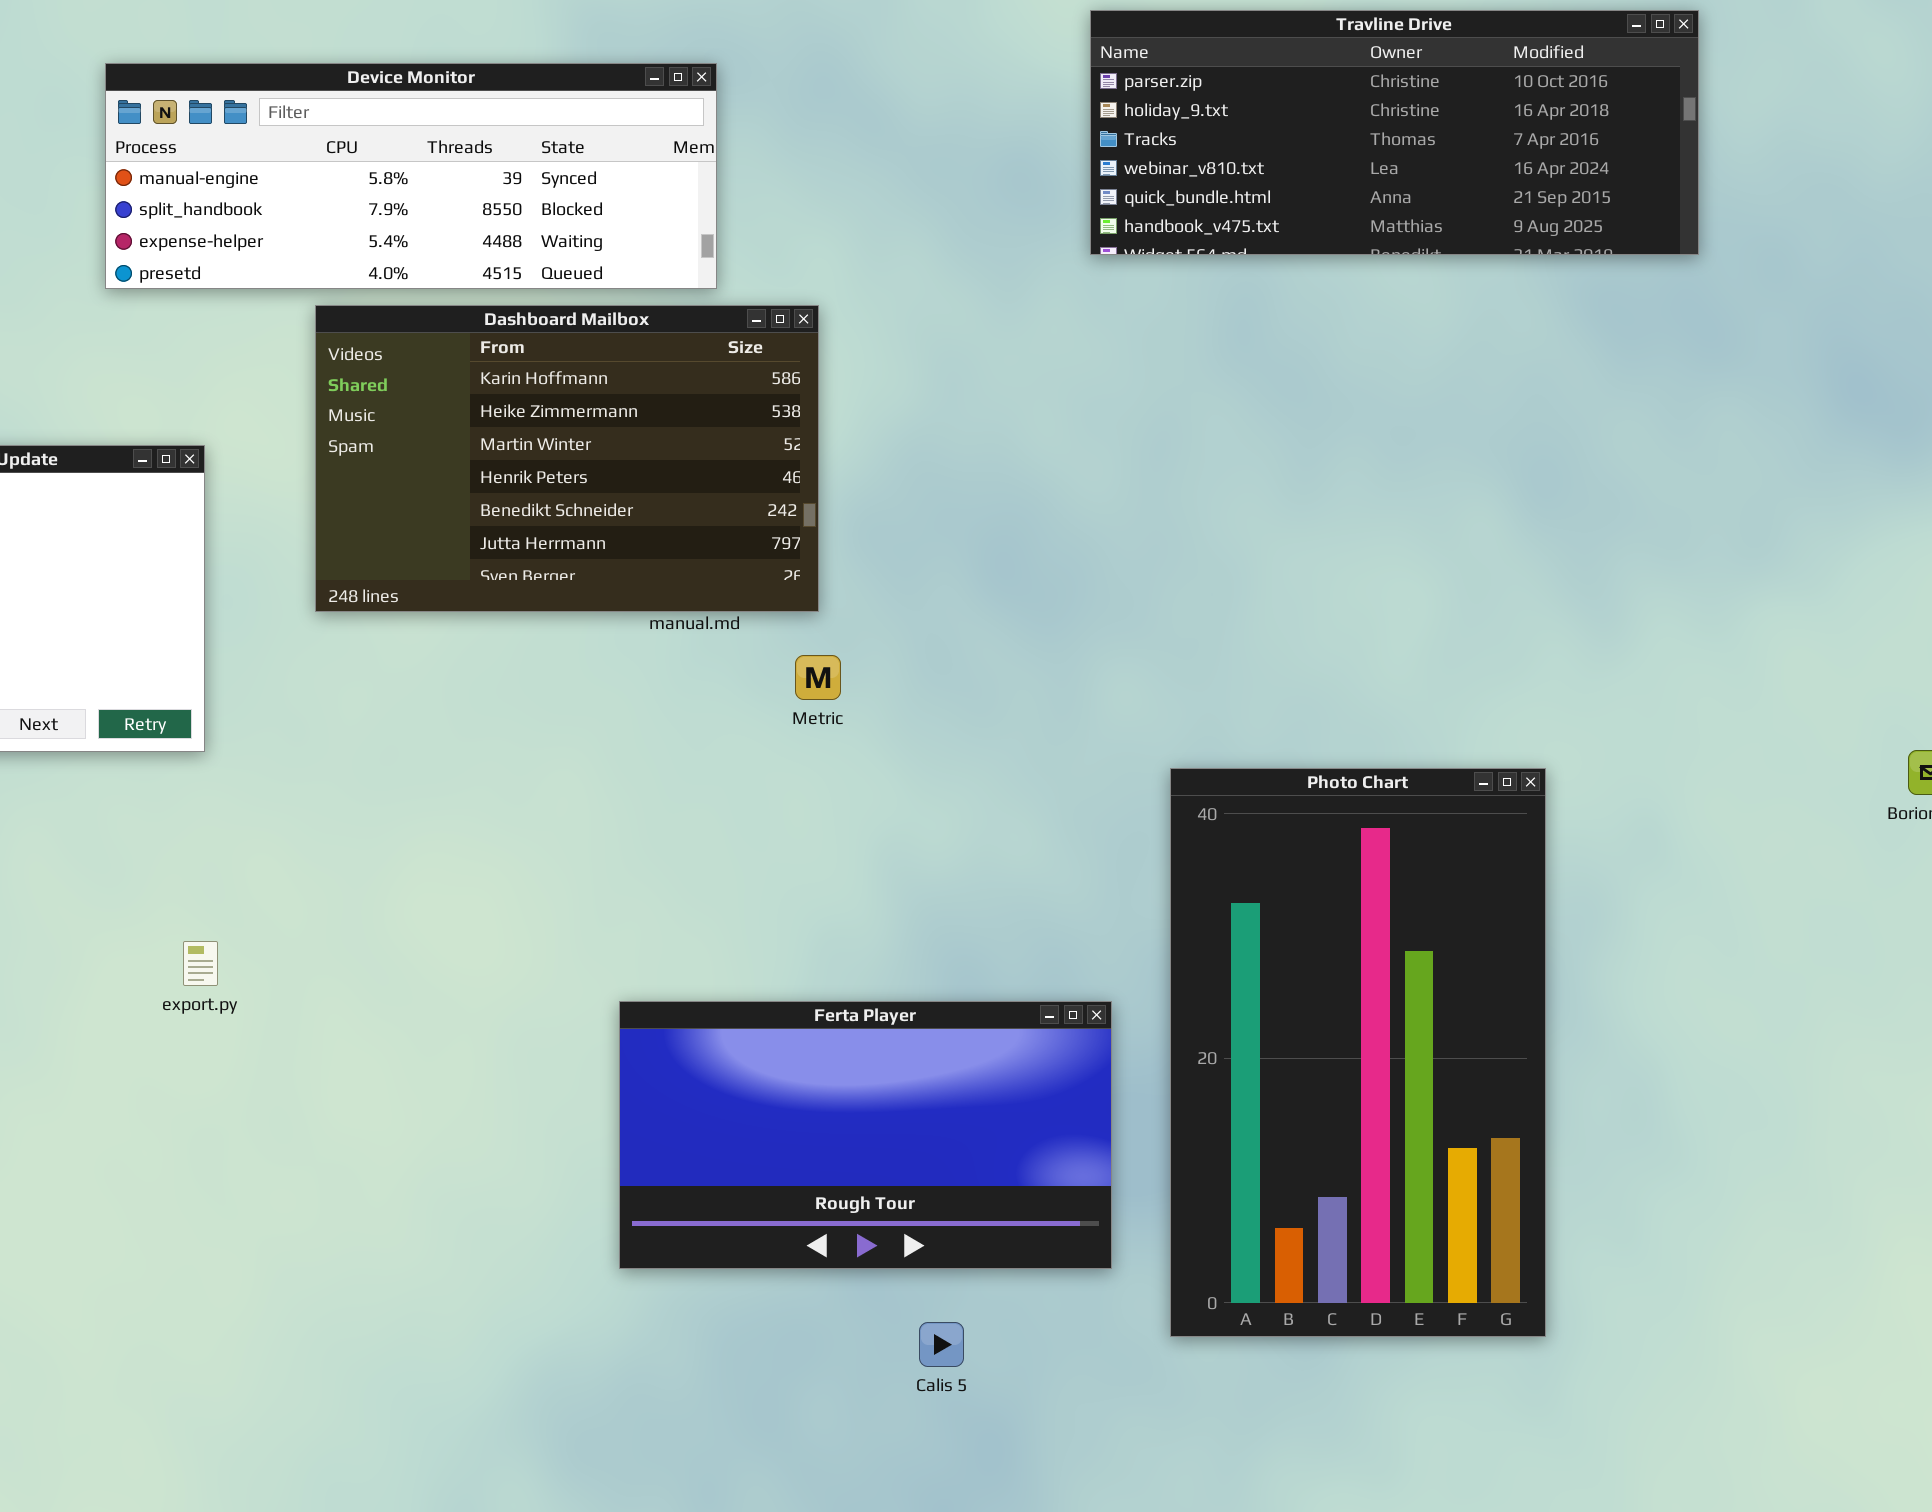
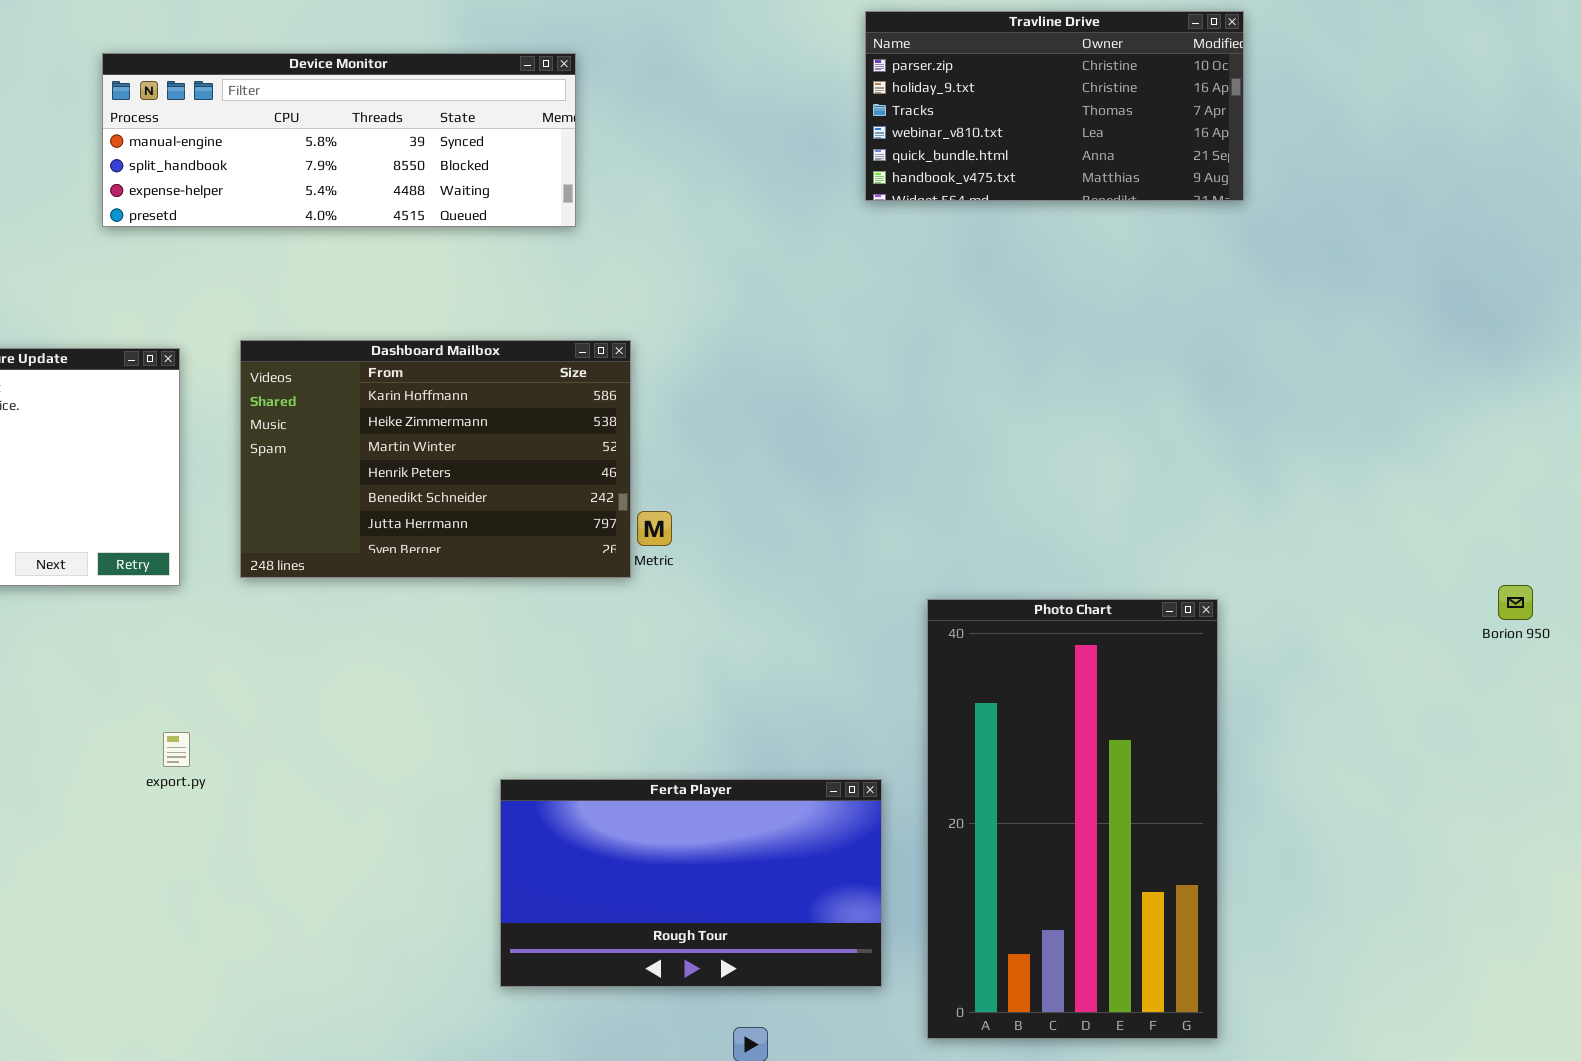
Travline Drive: [1090,10,1699,255] -> [865,11,1244,201], resized
Dashboard Mailbox: [315,305,819,612] -> [240,340,631,578], moved

